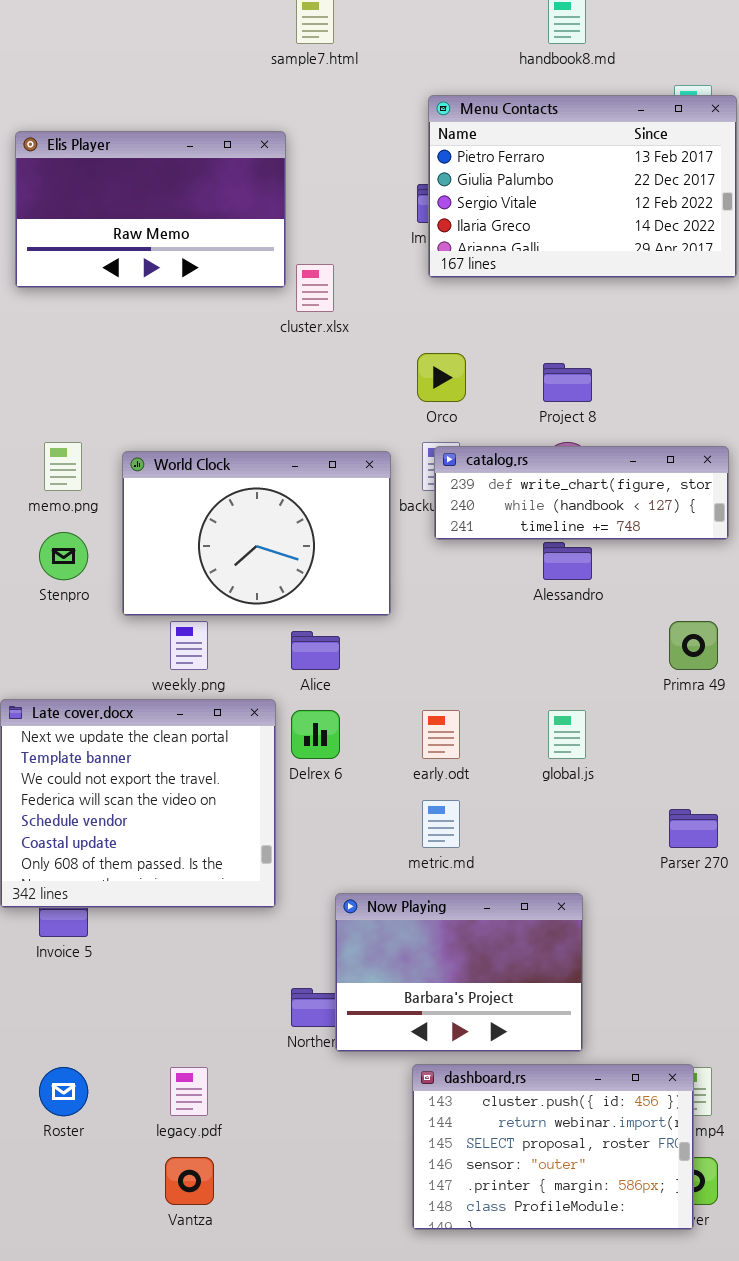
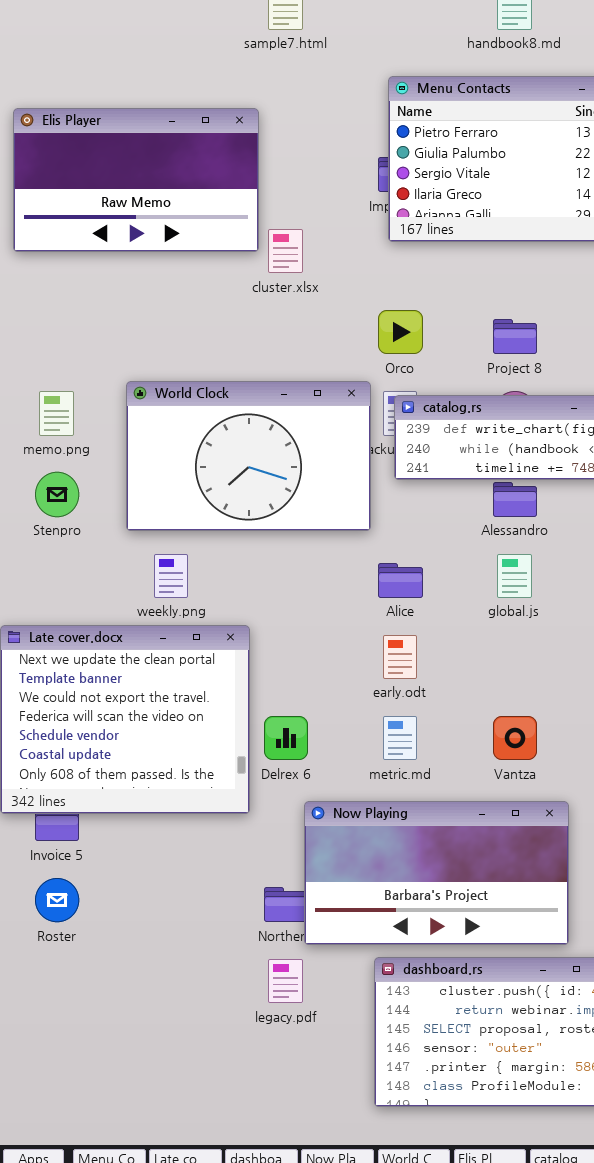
World Clock: [122,451,391,616] -> [126,381,371,531], moved
Alice: [291,631,340,670] -> [378,563,423,598], moved
Delrex 6: [291,710,340,759] -> [264,716,308,760], moved
global.js: [548,710,586,759] -> [497,554,532,598], moved
Now Playing: [335,893,583,1052] -> [304,801,569,945], resized
Roster: [39,1067,88,1116] -> [35,878,79,922], moved
legacy.pdf: [170,1067,208,1116] -> [268,959,303,1003], moved
Vantza: [165,1157,214,1205] -> [493,716,537,760], moved

